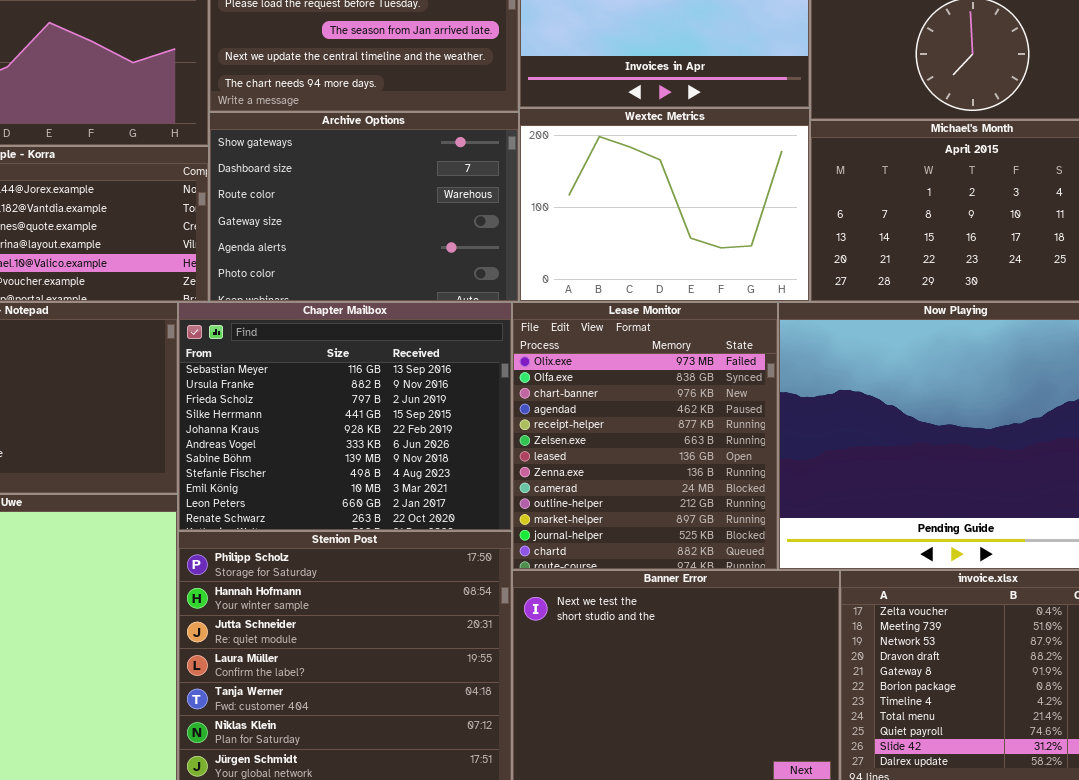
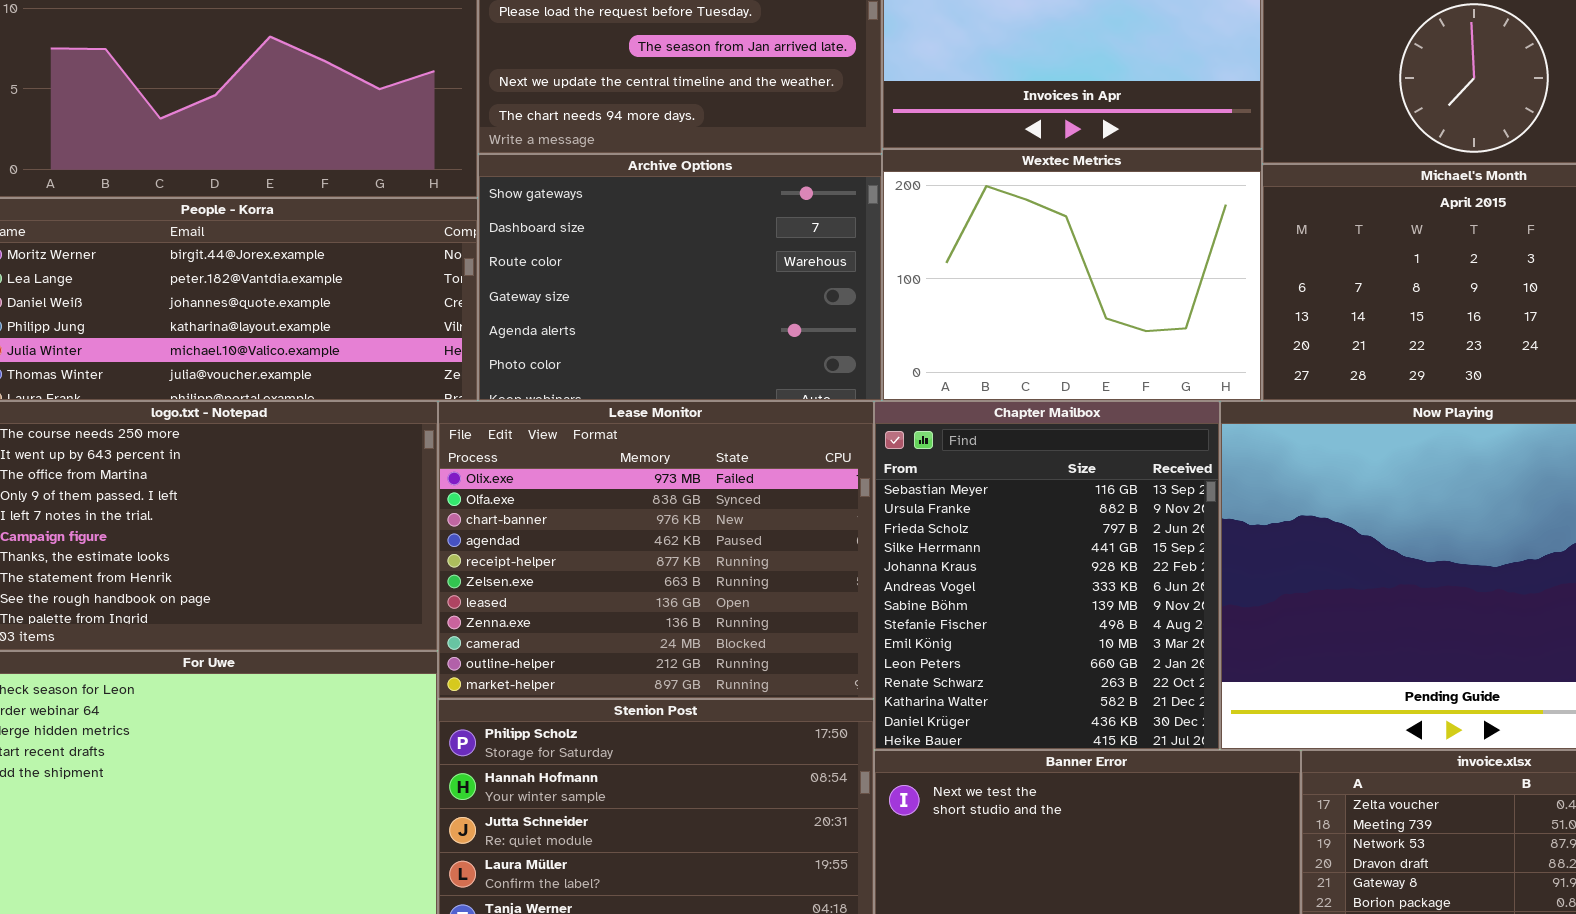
Chapter Mailbox: [178,302,512,531] -> [874,401,1220,750], moved, resized
Lease Monitor: [512,302,778,570] -> [438,401,874,699], moved, resized

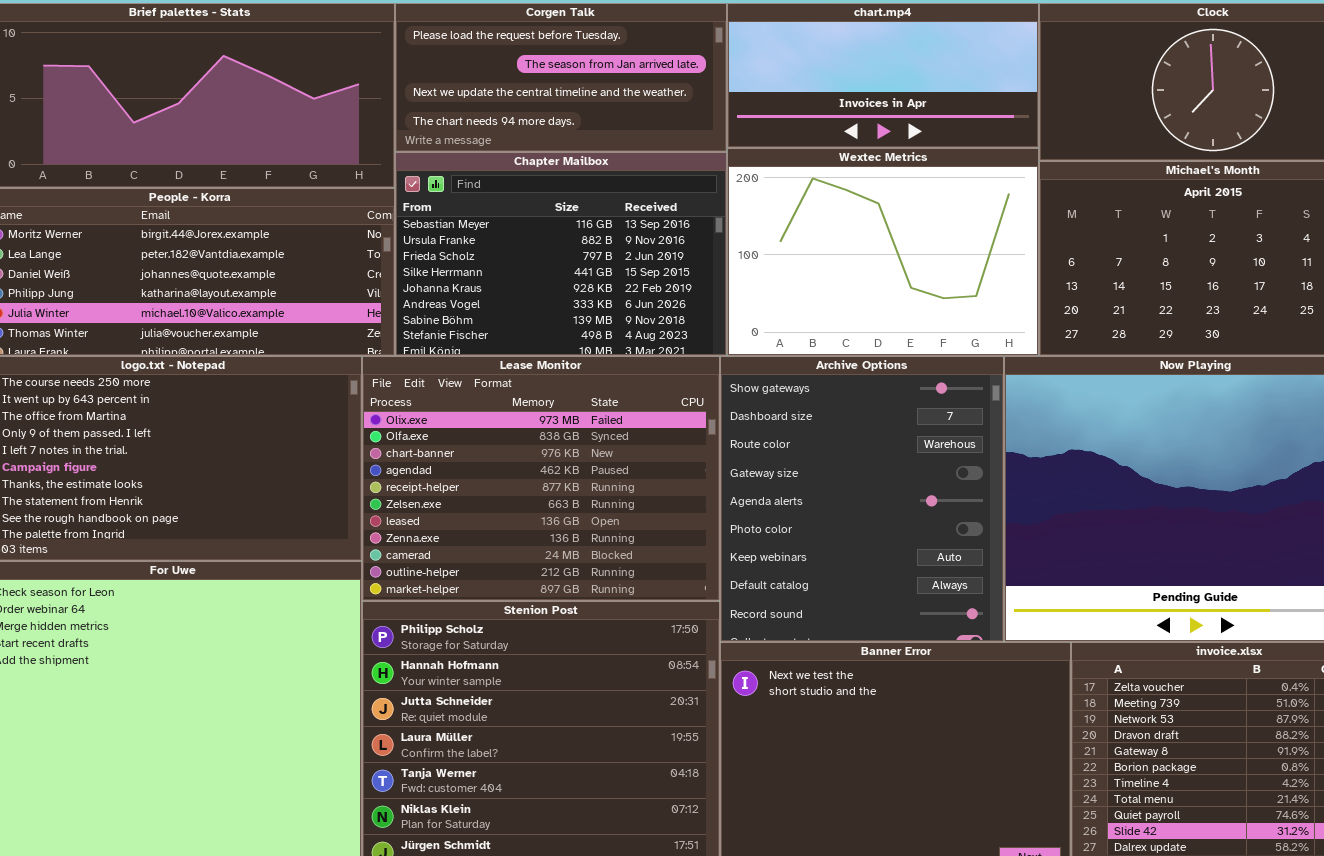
Archive Options: [478,154,882,401] -> [720,356,1004,642], moved, resized
Chapter Mailbox: [874,401,1220,750] -> [395,152,727,356], moved, resized

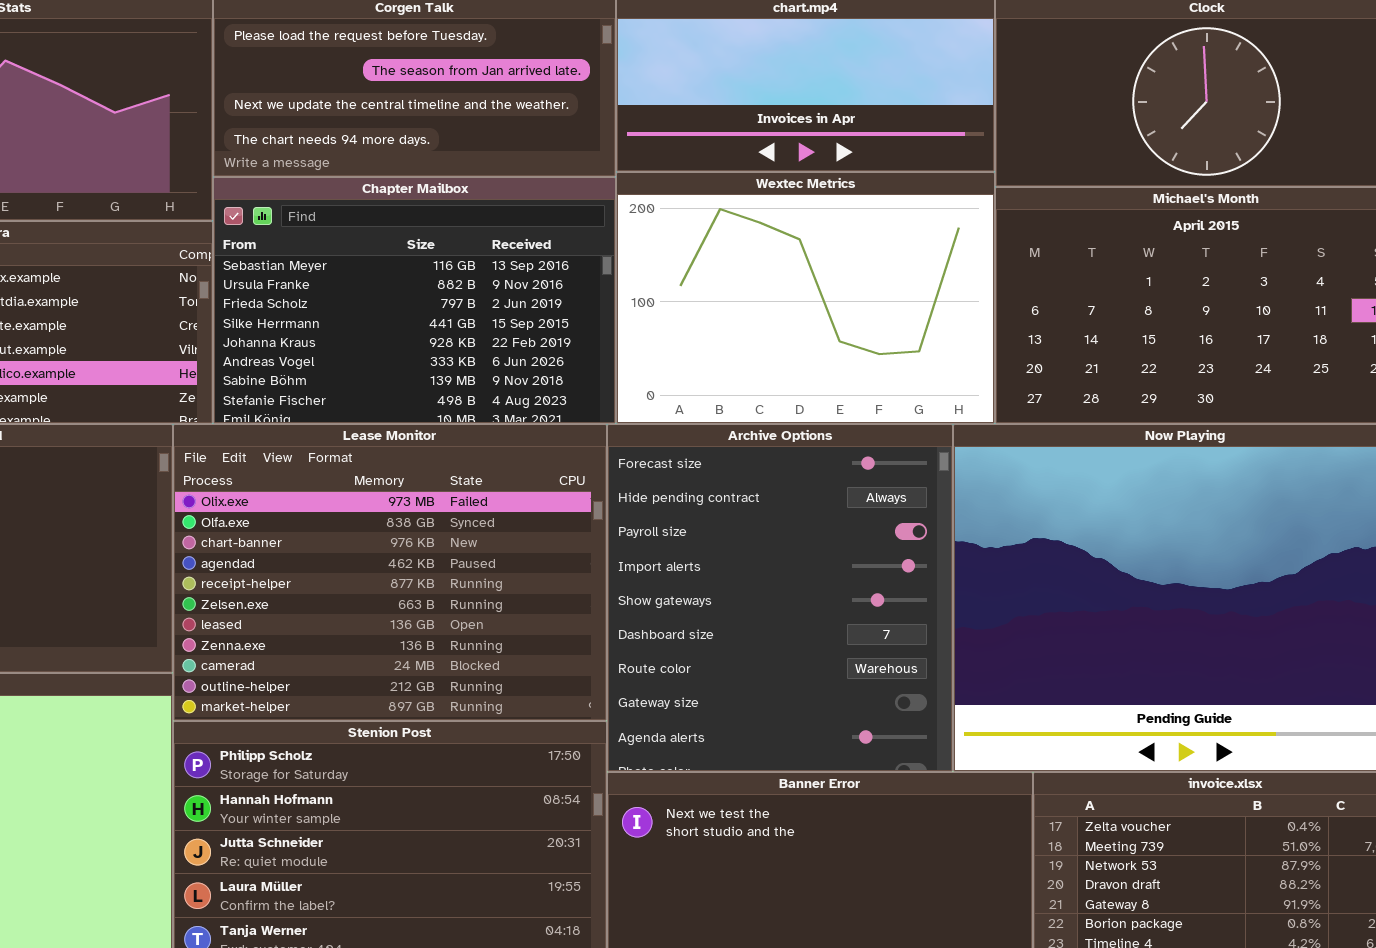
Archive Options: [720,356,1004,642] -> [607,424,953,772], scrolled up 4 rows

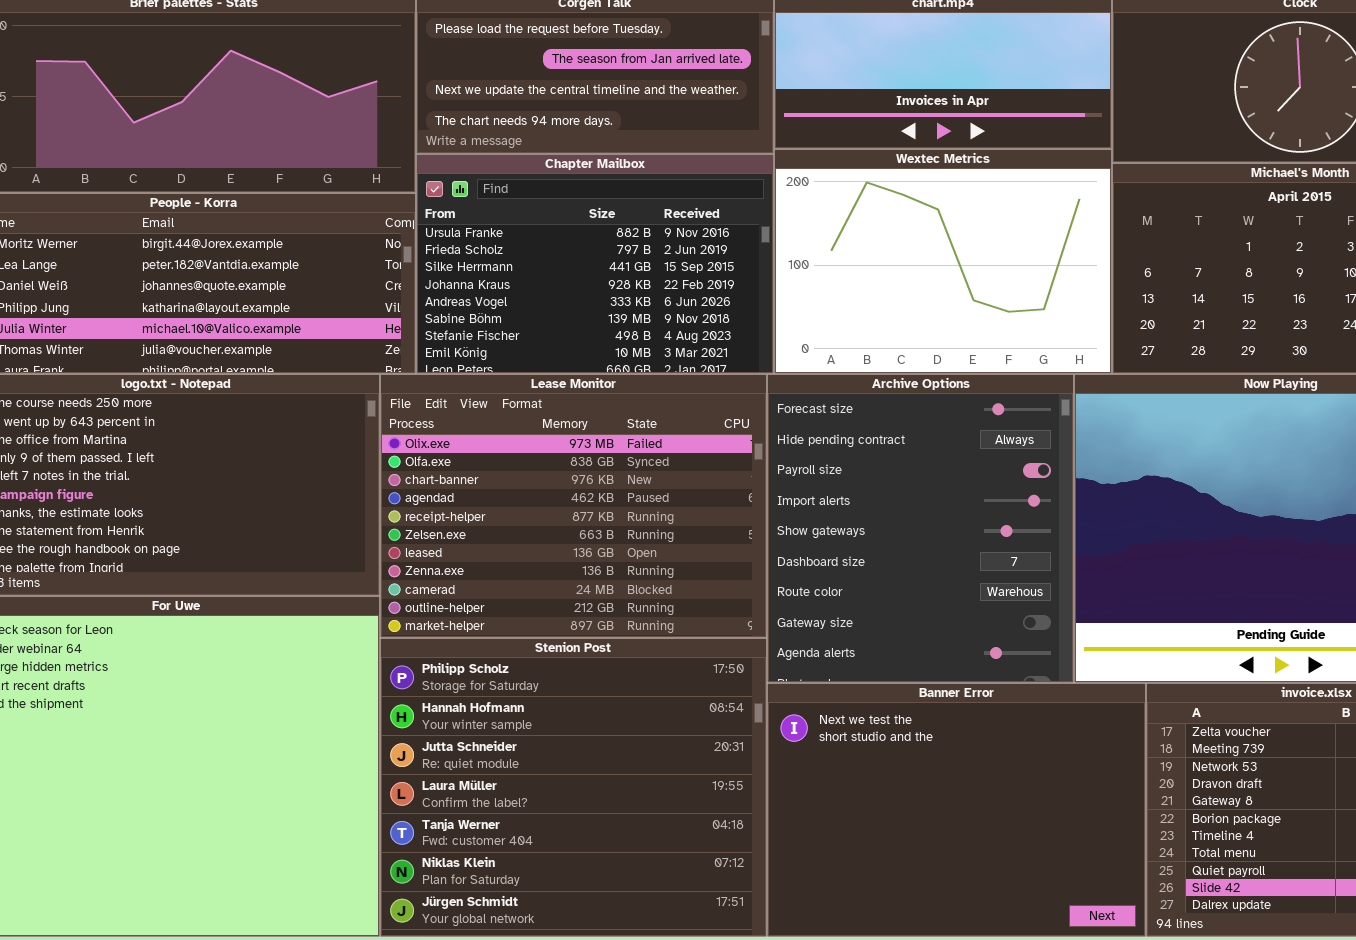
Chapter Mailbox: [213,177,616,424] -> [416,154,774,374], scrolled down 1 row

